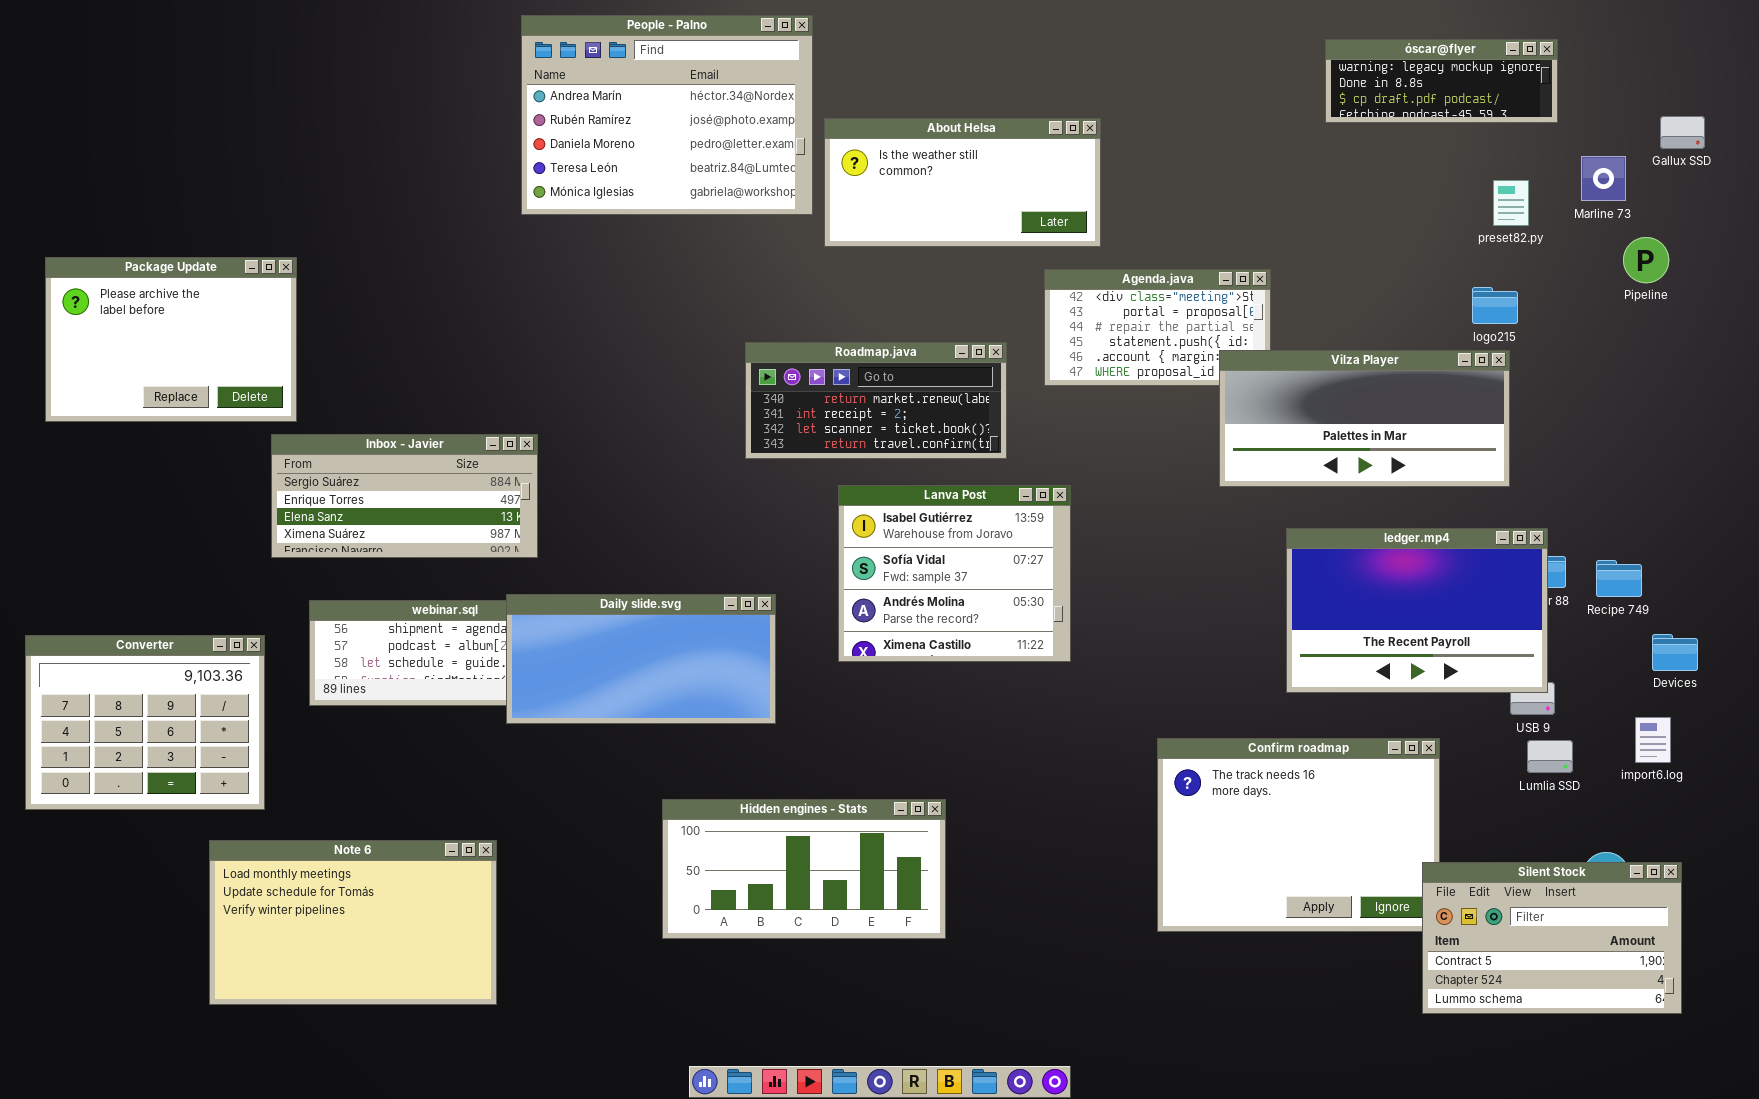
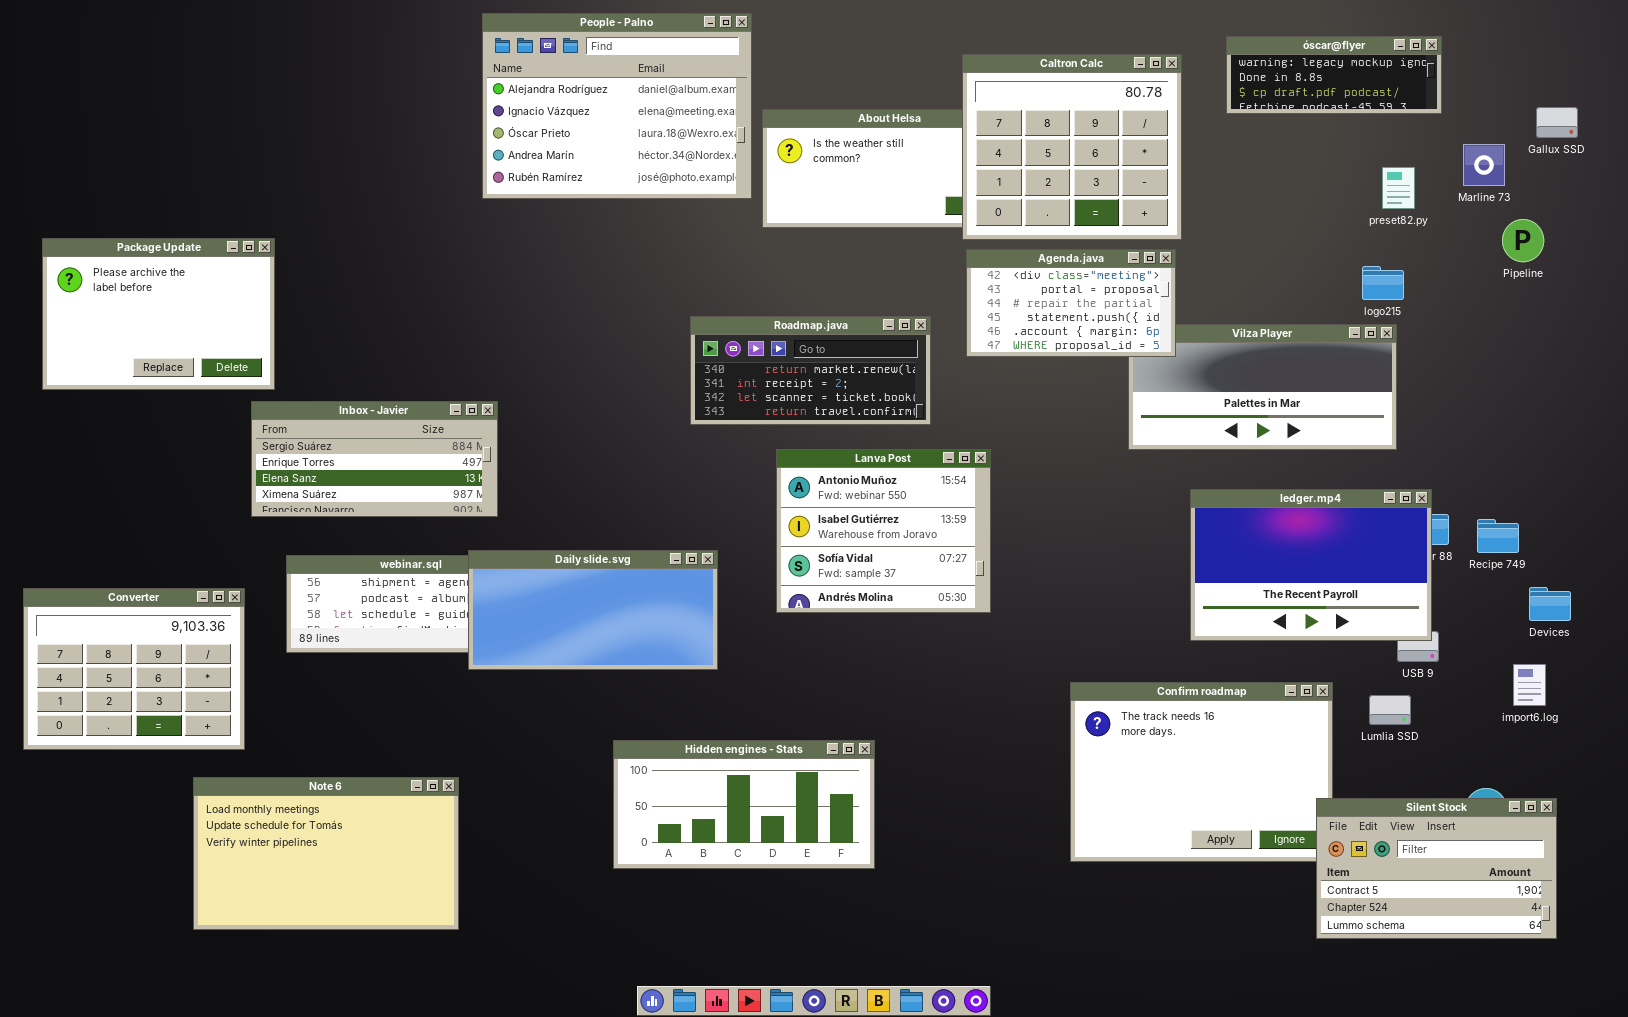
People - Palno: [521,15,813,215] -> [482,13,752,199], scrolled up 3 rows
Caltron Calc: none -> [962,54,1182,240], opened
Agenda.java: [1044,269,1271,386] -> [966,249,1176,357], raised
Lanva Post: [838,485,1071,662] -> [776,449,991,613], scrolled up 1 row
Lumlia SSD: [1527,740,1573,773] -> [1369,695,1411,725], moved

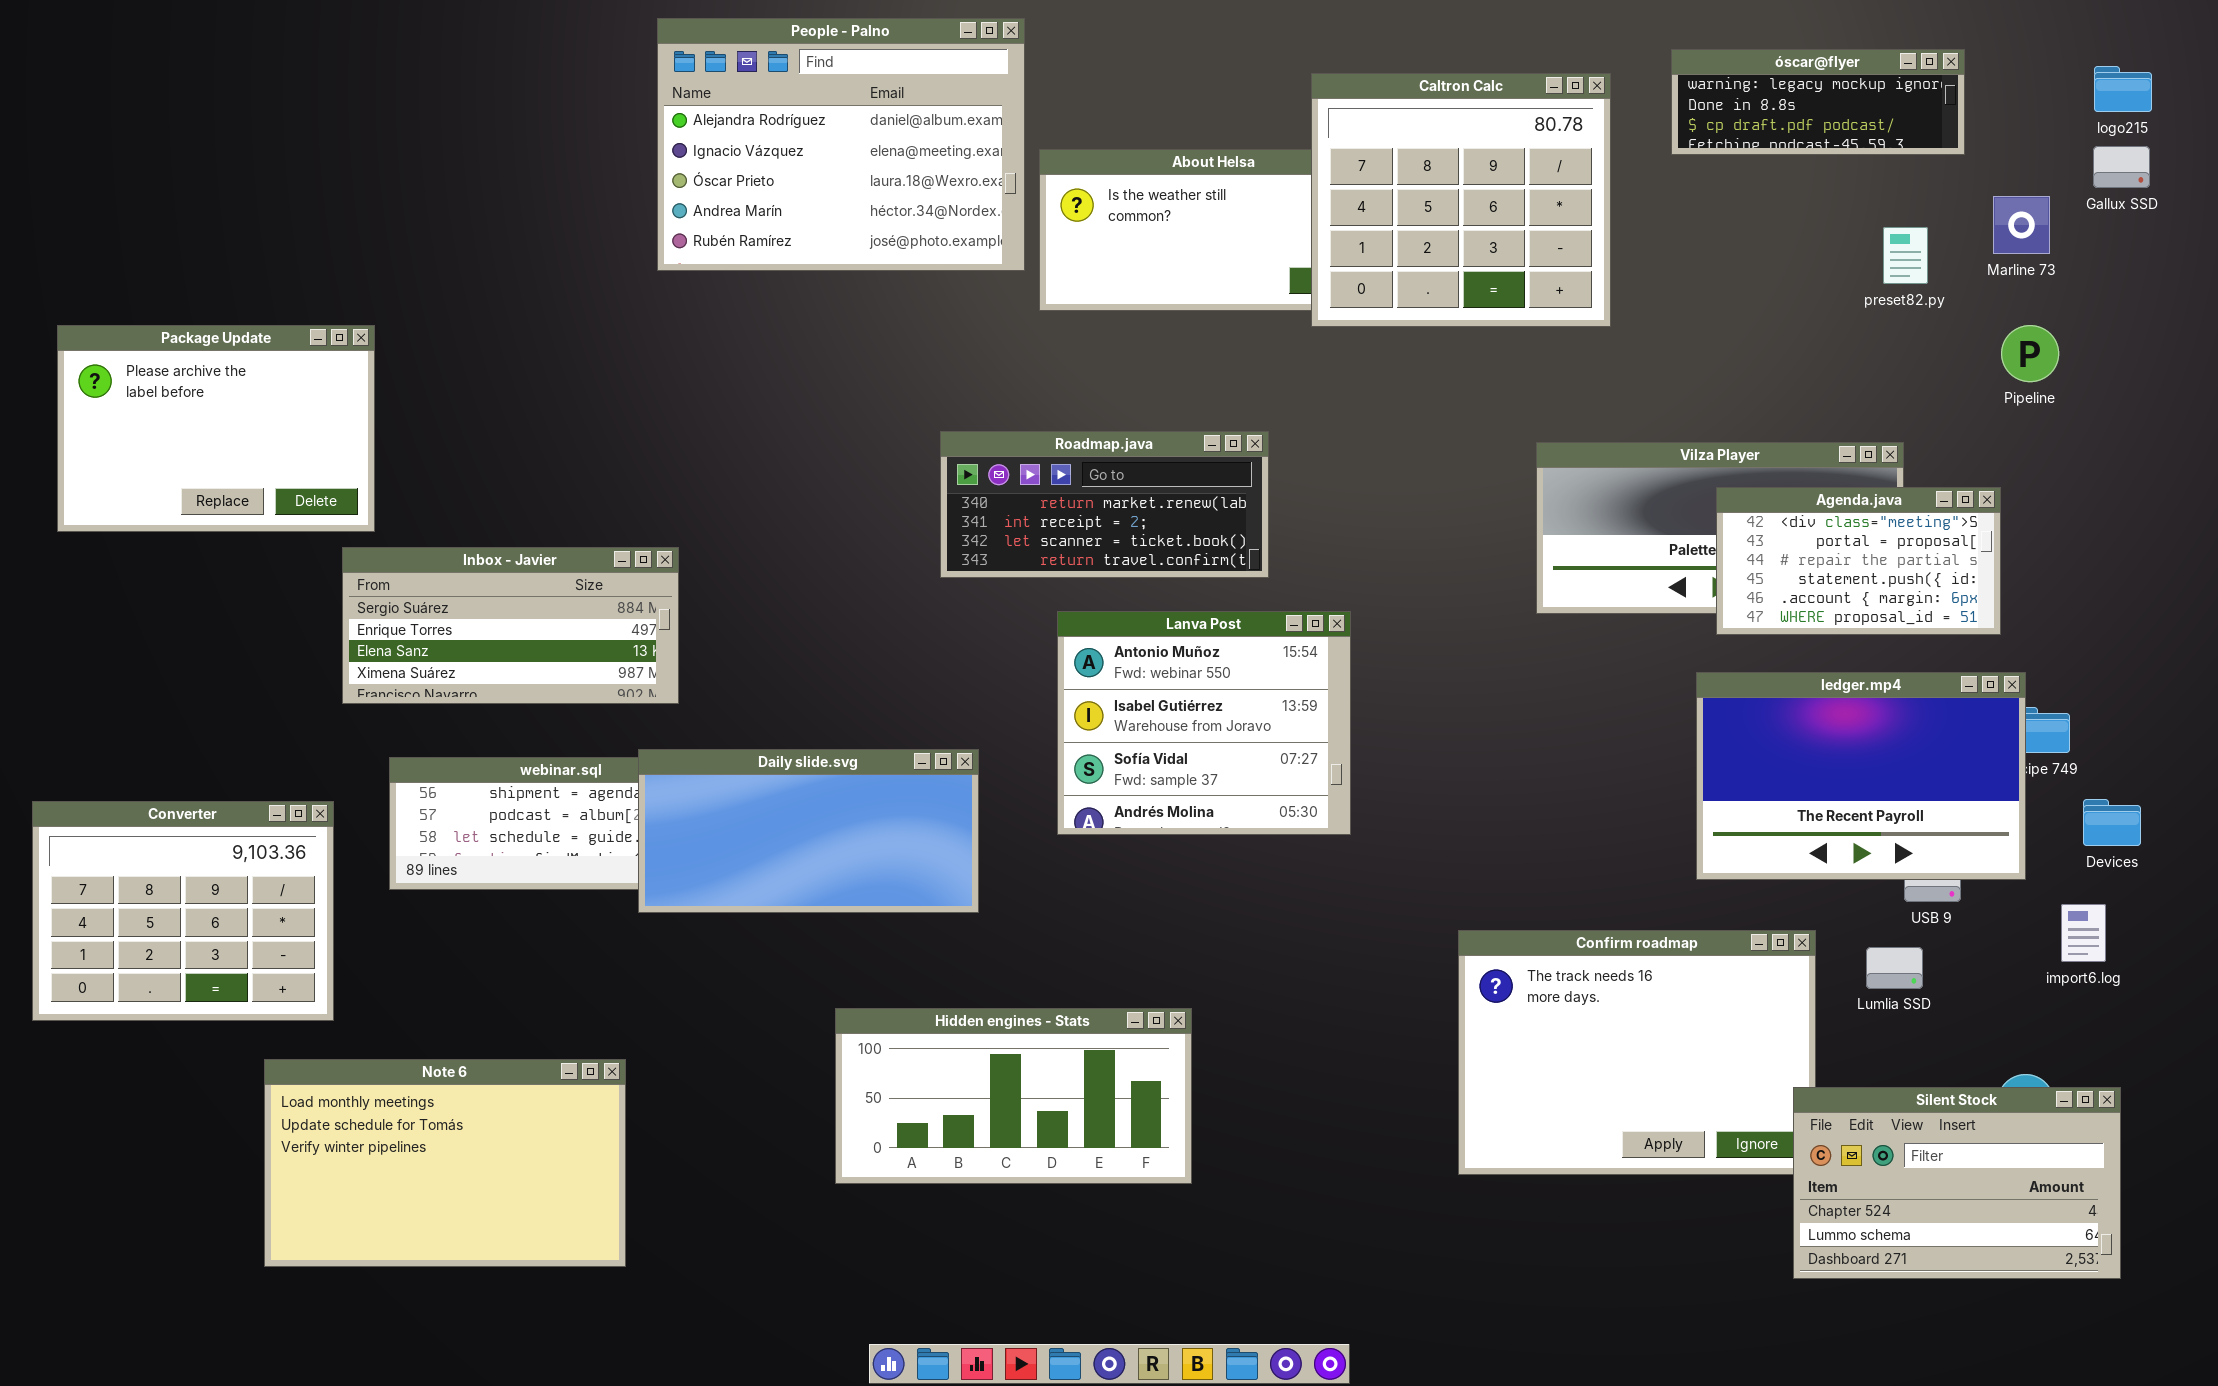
Pipeline: [1502,219,1544,262] -> [2001,325,2059,382], moved
Agenda.java: [966,249,1176,357] -> [1716,487,2001,635], moved
logo215: [1362,266,1404,300] -> [2094,66,2152,112], moved
ledger.mp4: [1190,489,1432,641] -> [1696,672,2026,880], moved
Silent Stock: [1316,798,1557,939] -> [1793,1087,2121,1279], scrolled down 1 row

